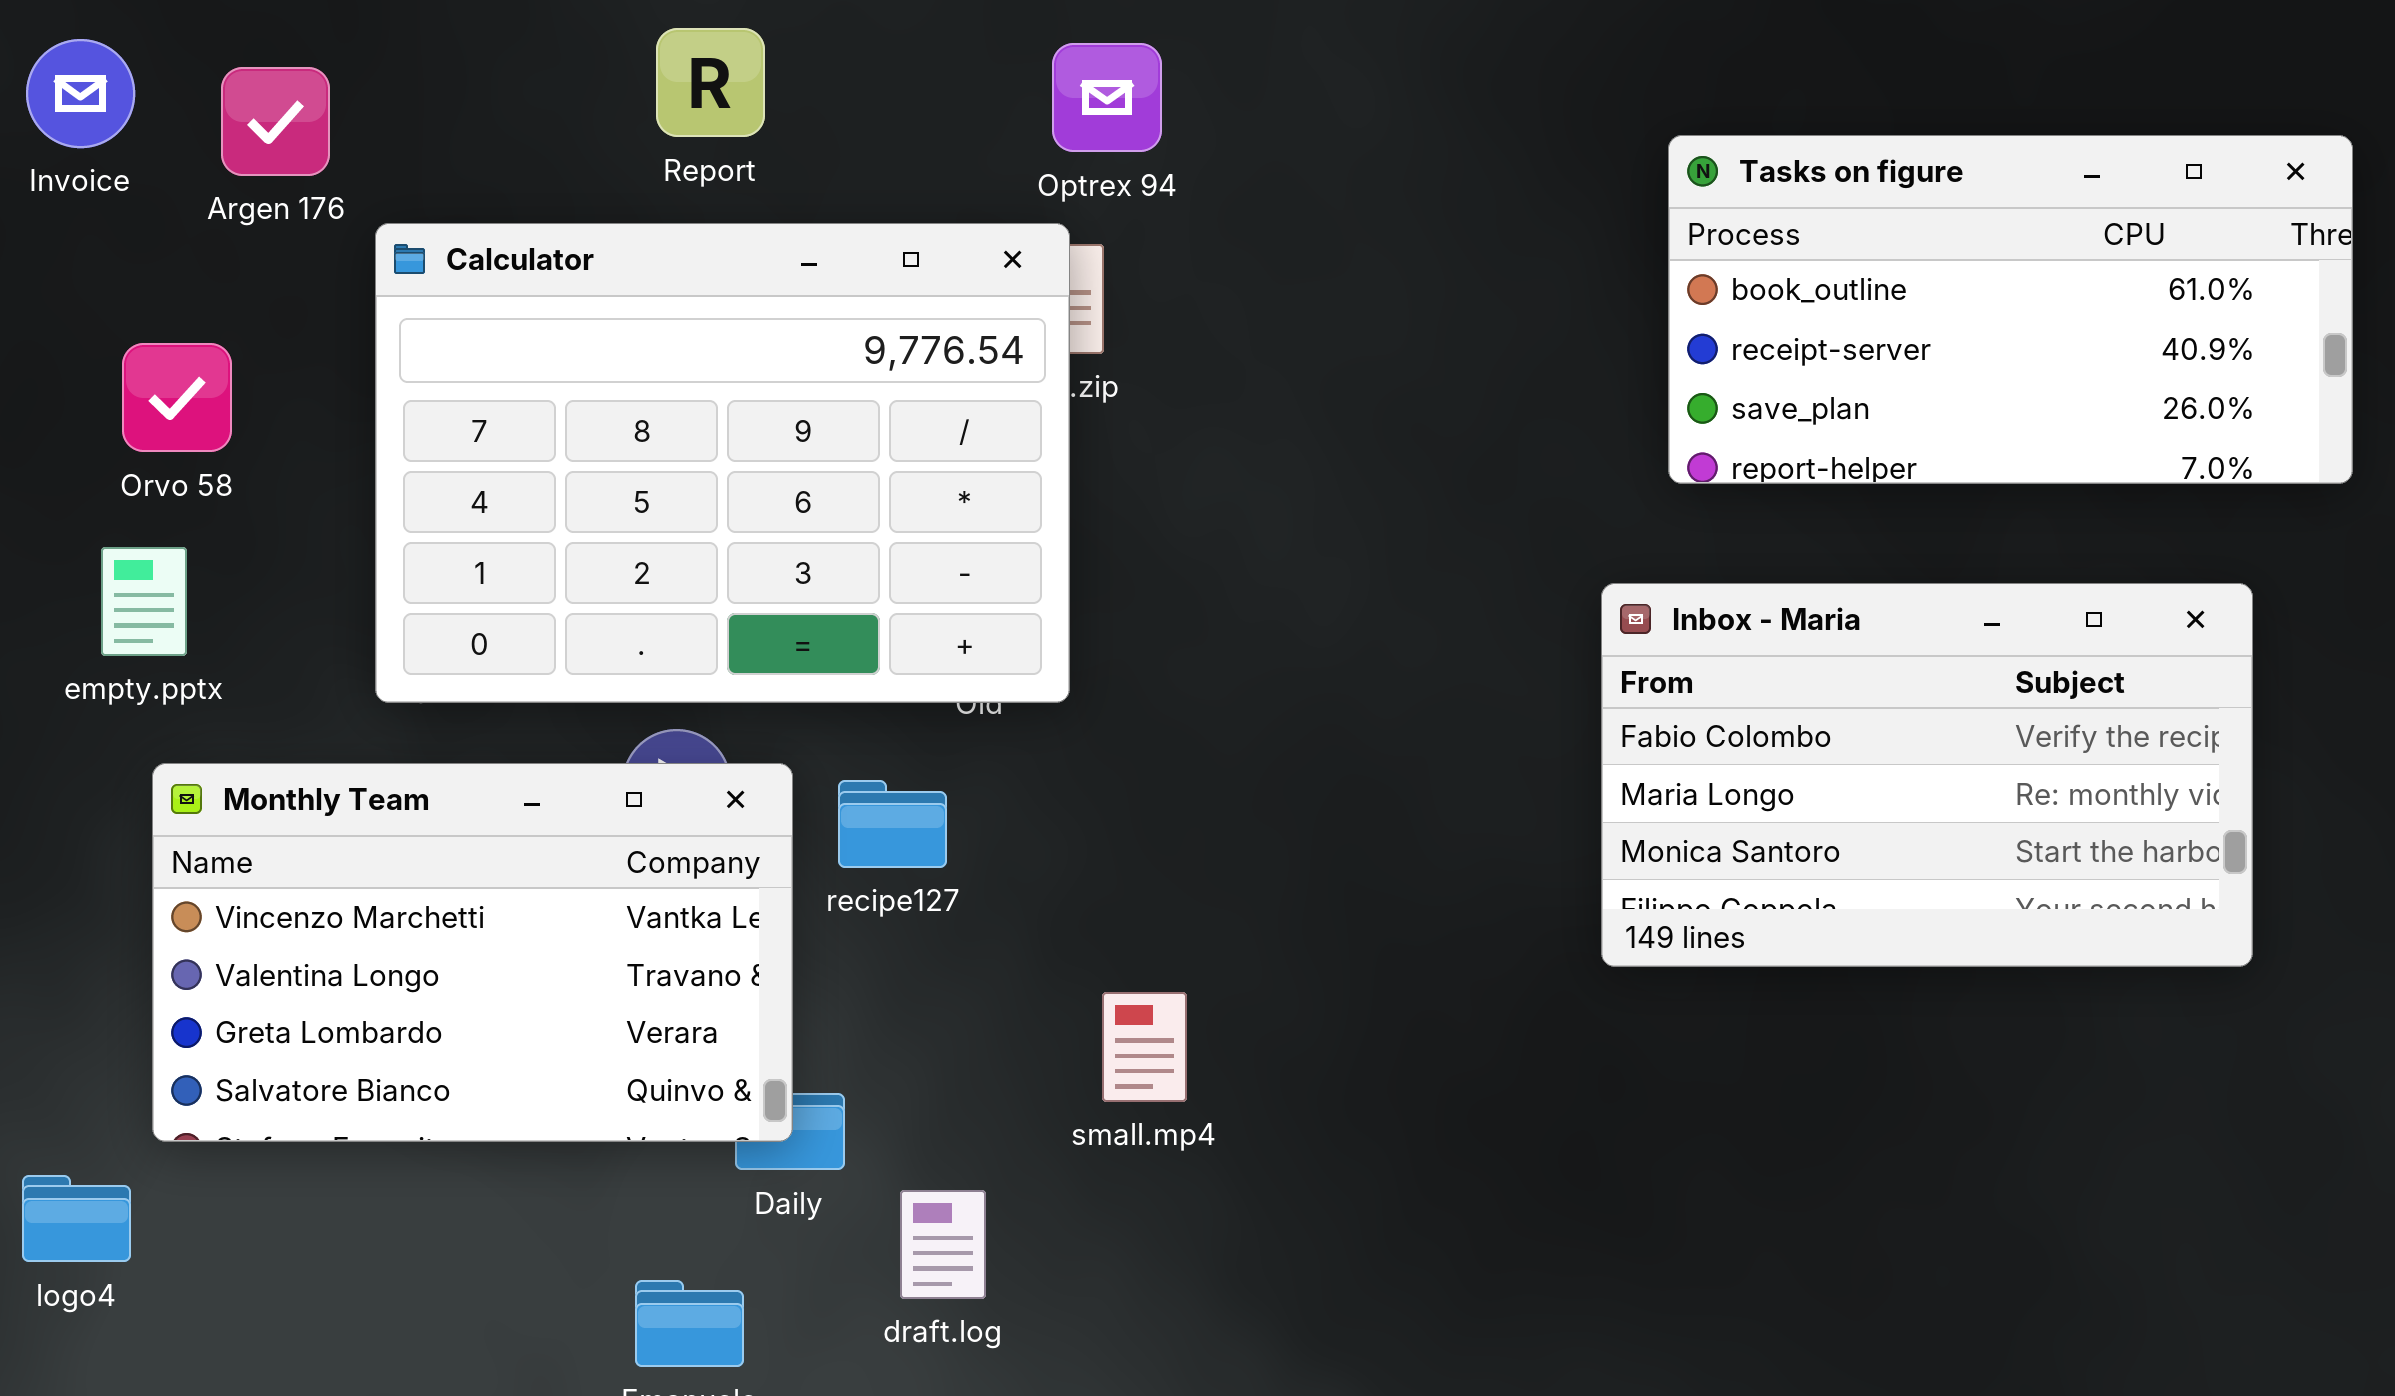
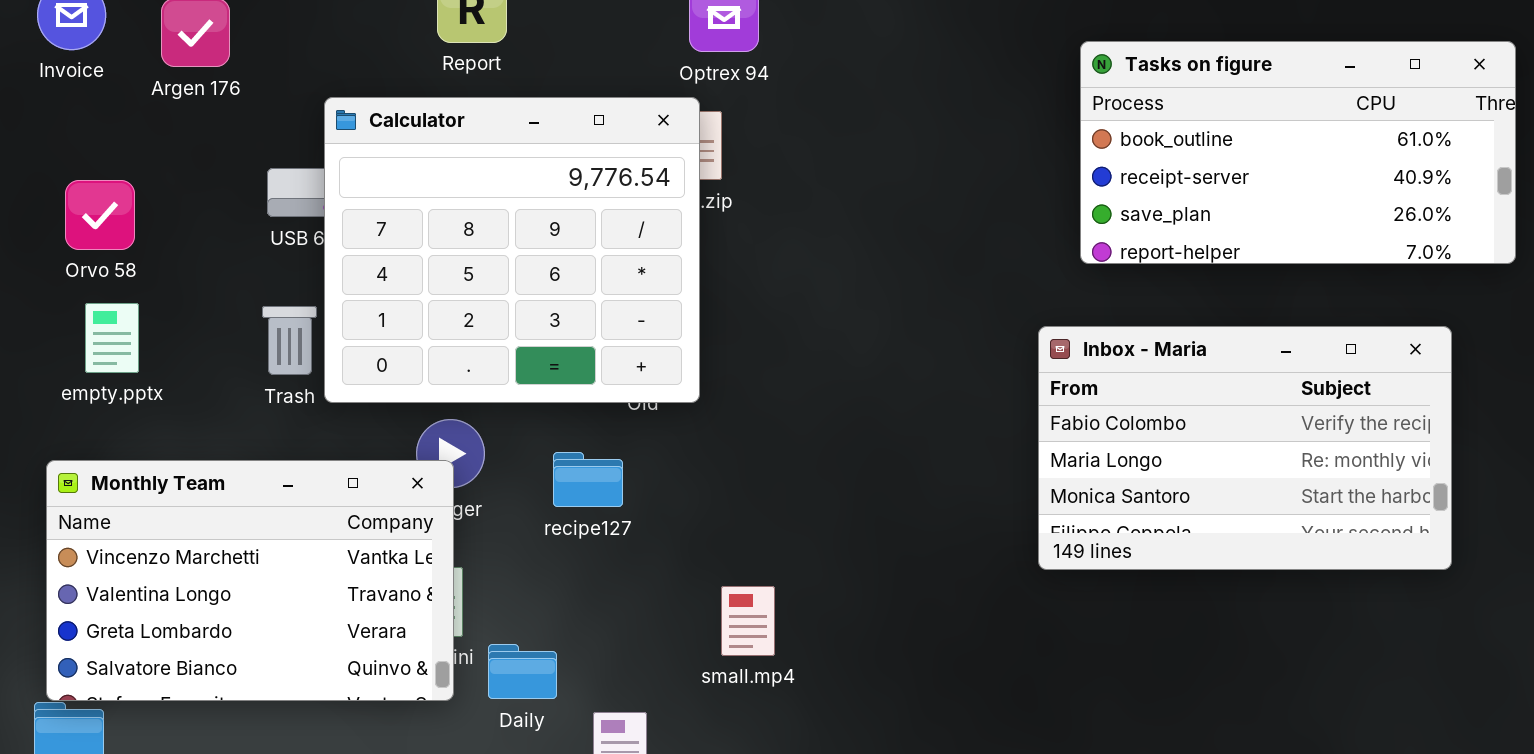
Calculator: [375,223,1070,703] -> [324,97,700,403], resized
Orvo 58: [122,343,232,452] -> [65,180,135,250], moved
Monthly Team: [152,763,793,1142] -> [46,460,454,701], moved

